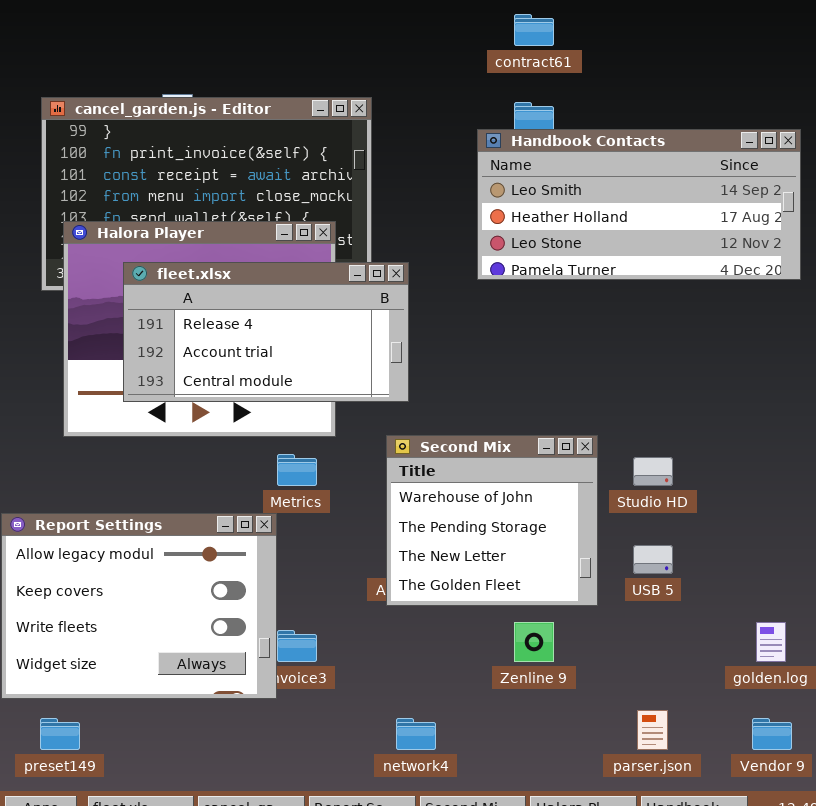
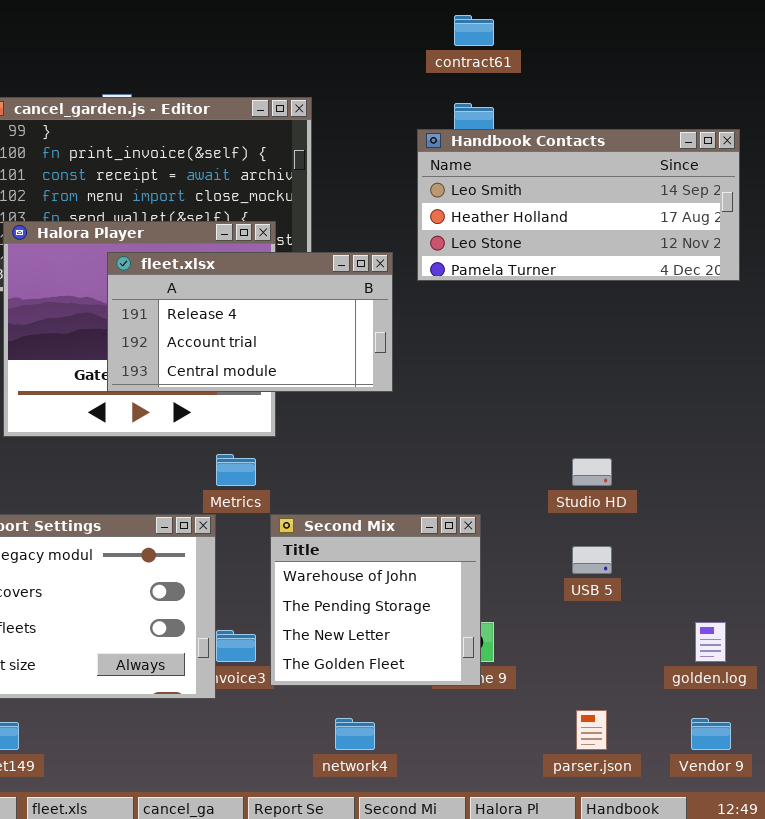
fleet.xlsx: [123,262,409,402] -> [107,252,393,392], moved
Second Mix: [386,435,598,606] -> [270,514,481,686], moved

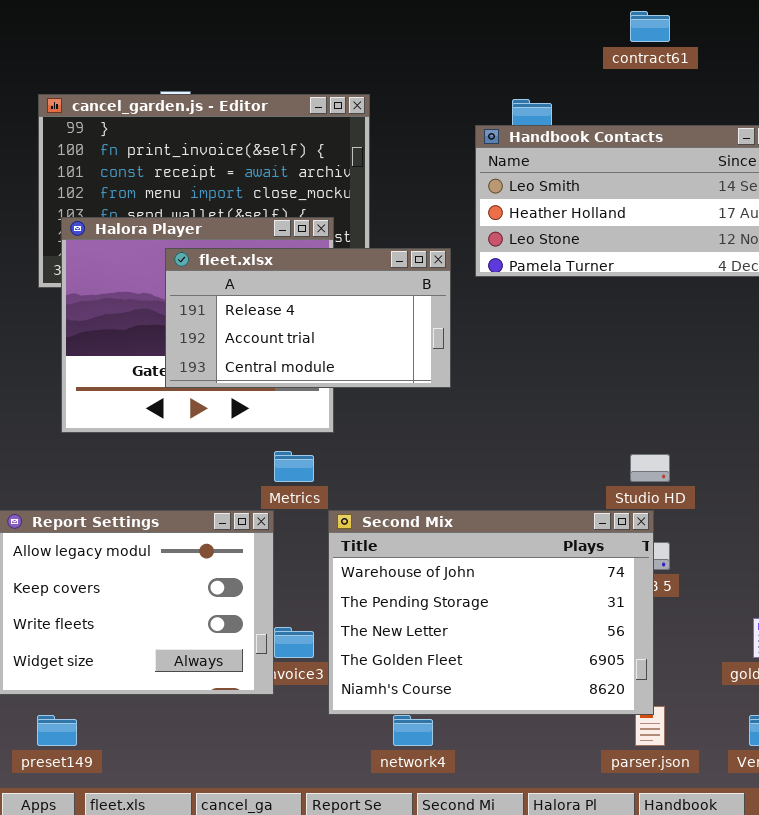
contract61: [454,15,494,46] -> [630,11,670,42], moved
Second Mix: [270,514,481,686] -> [328,510,654,715], resized

